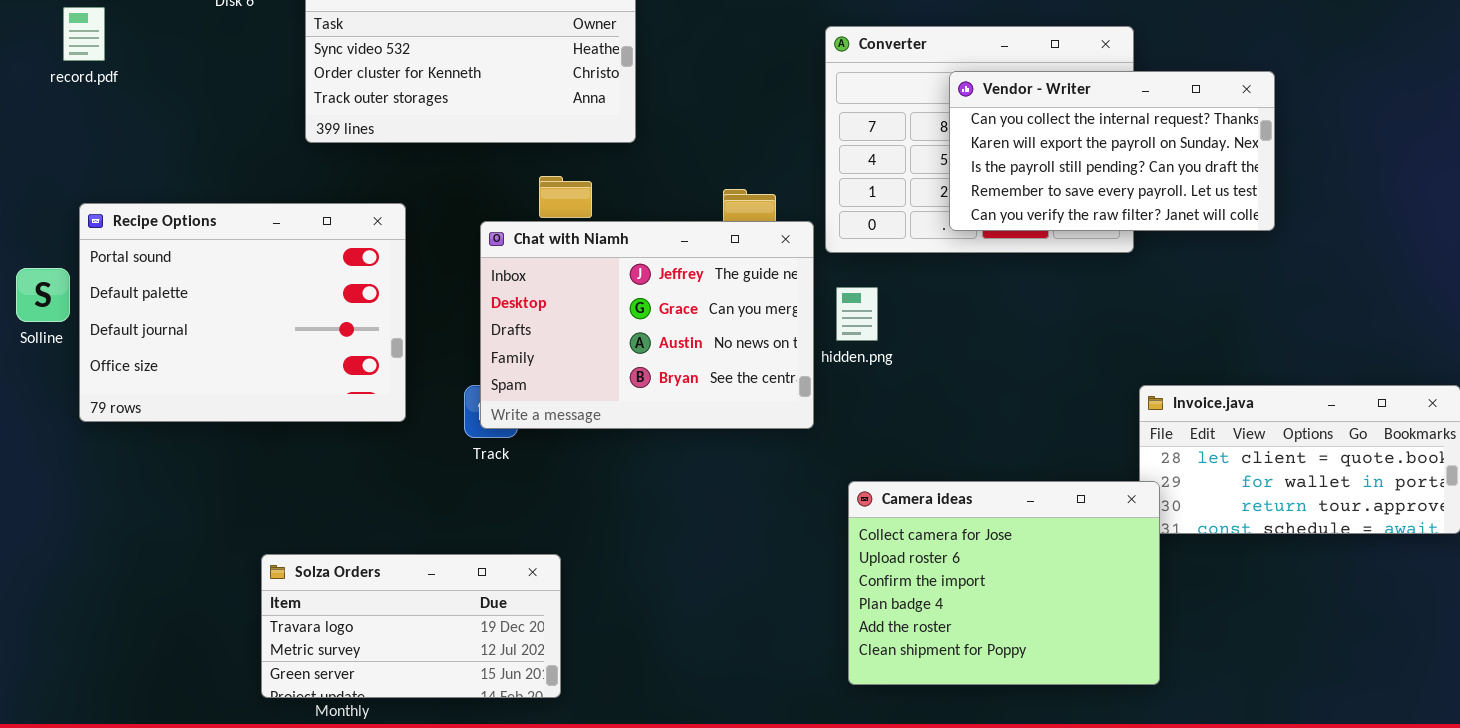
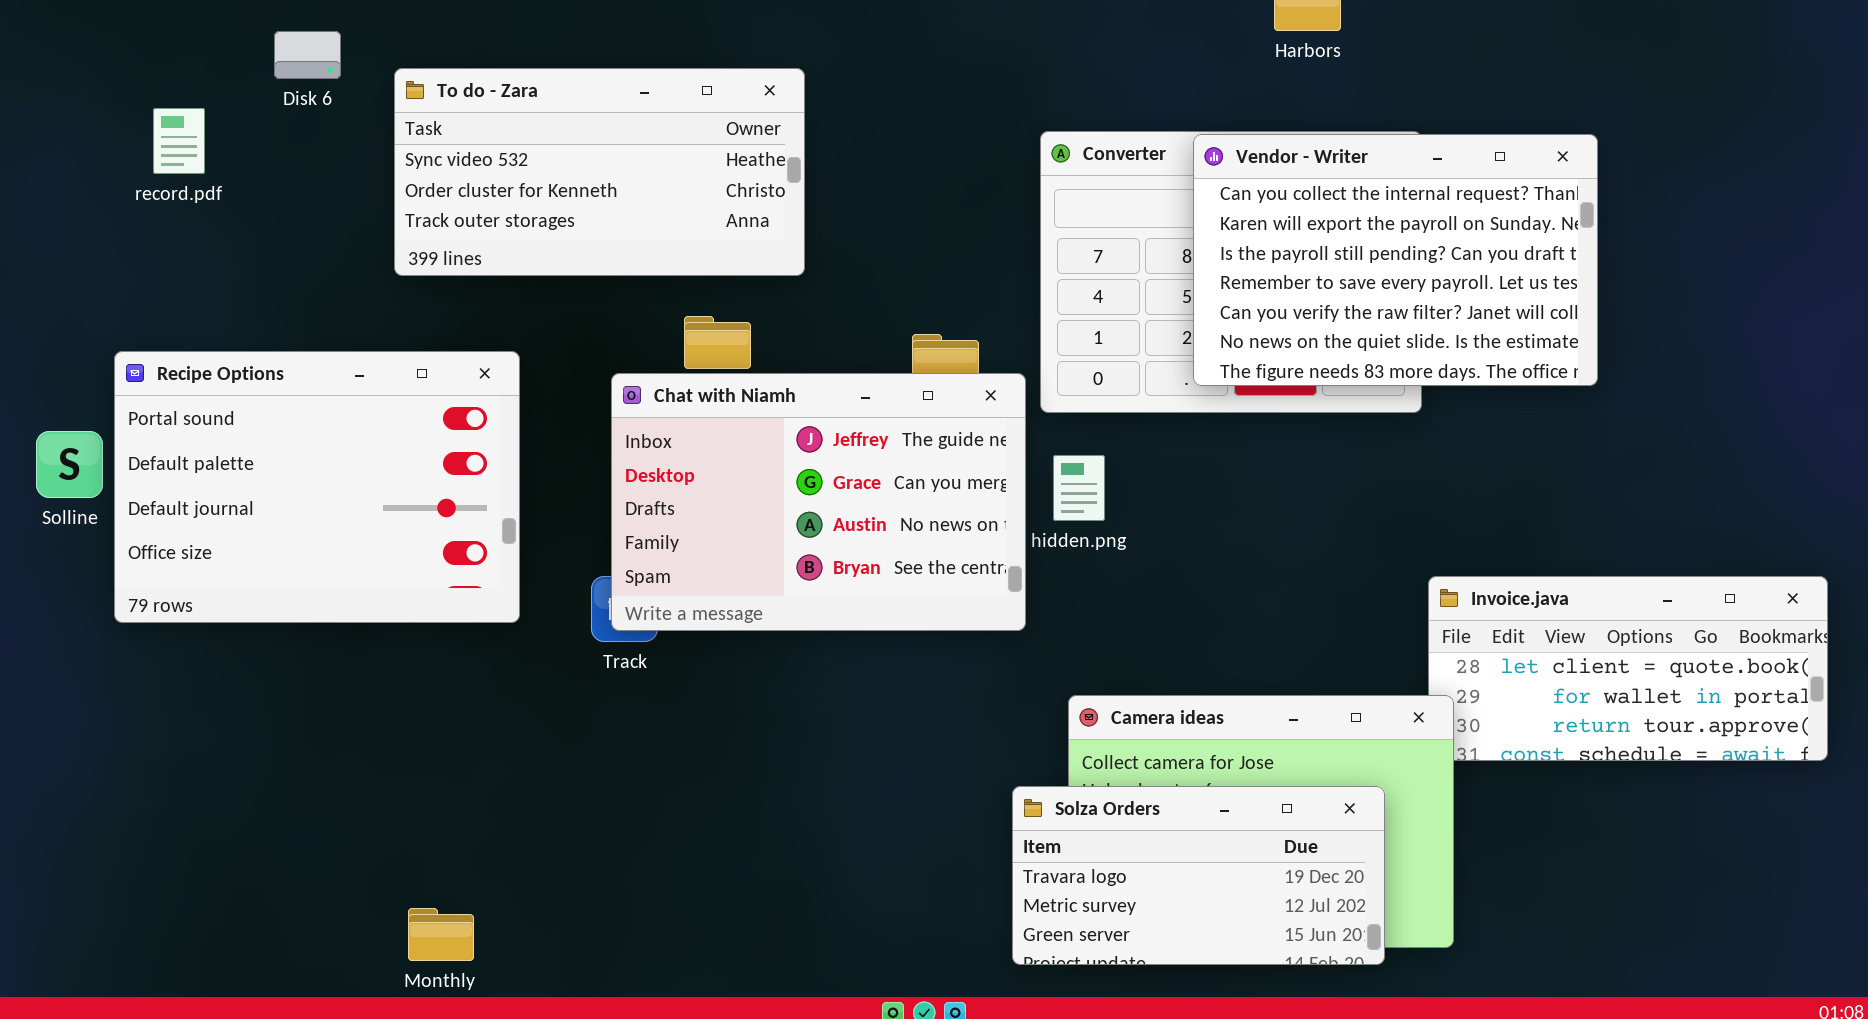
record.pdf: [63,7,105,61] -> [153,108,205,174], moved
Vendor - Writer: [949,71,1275,231] -> [1193,134,1598,386], resized
Solza Orders: [261,554,561,698] -> [1012,786,1385,965], moved

